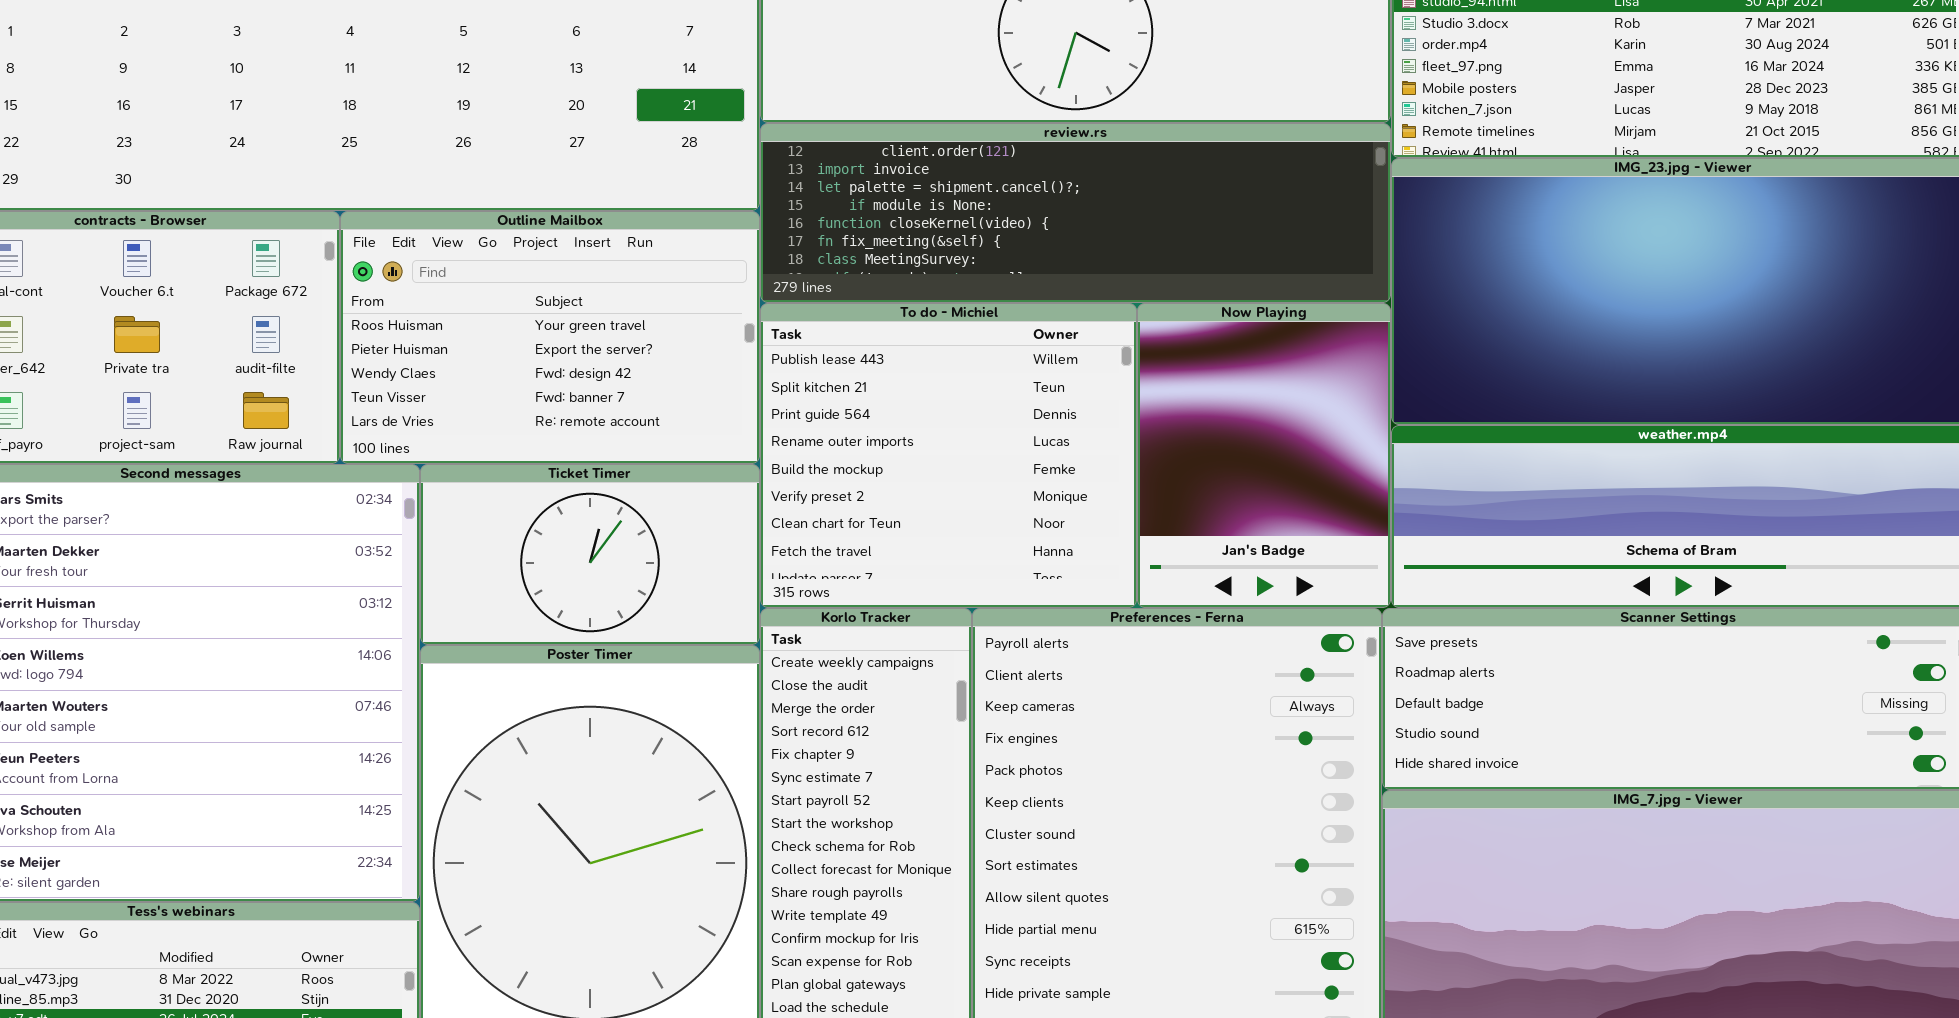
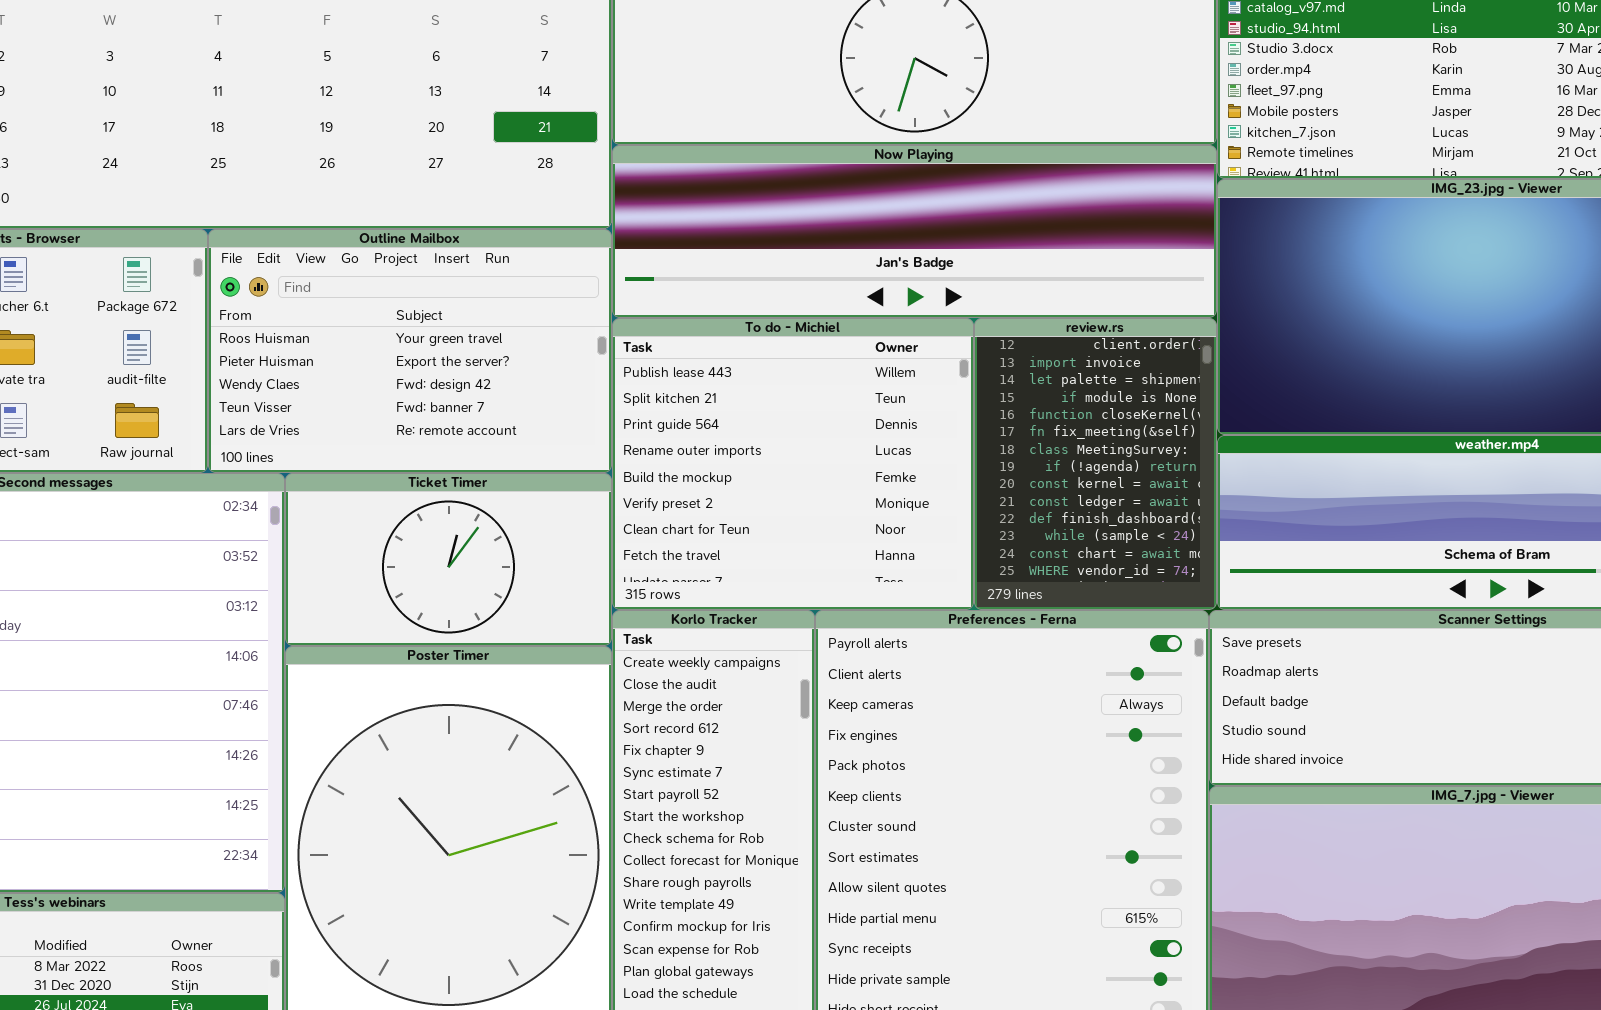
review.rs: [760,123,1391,303] -> [974,318,1217,610], moved, resized
Now Playing: [1137,303,1391,608] -> [612,145,1217,318], moved, resized

